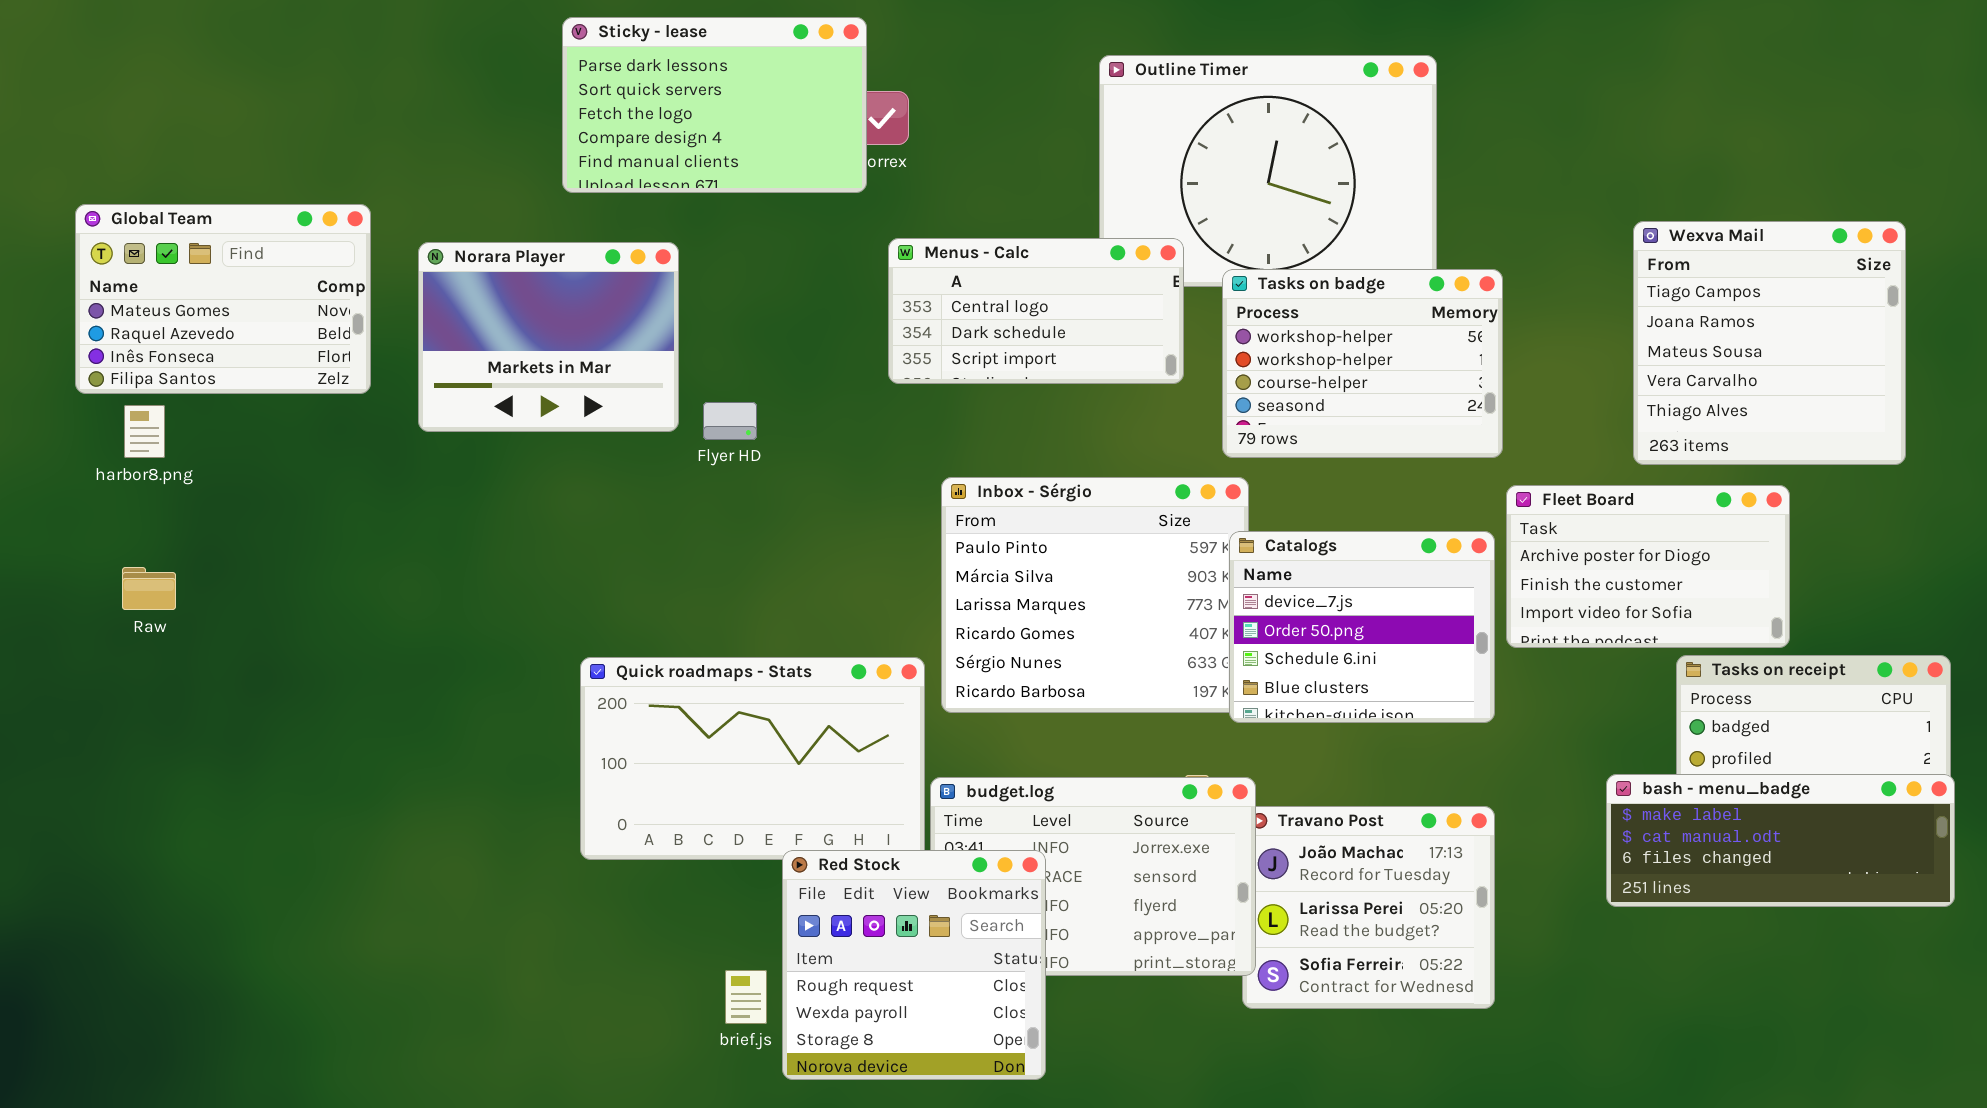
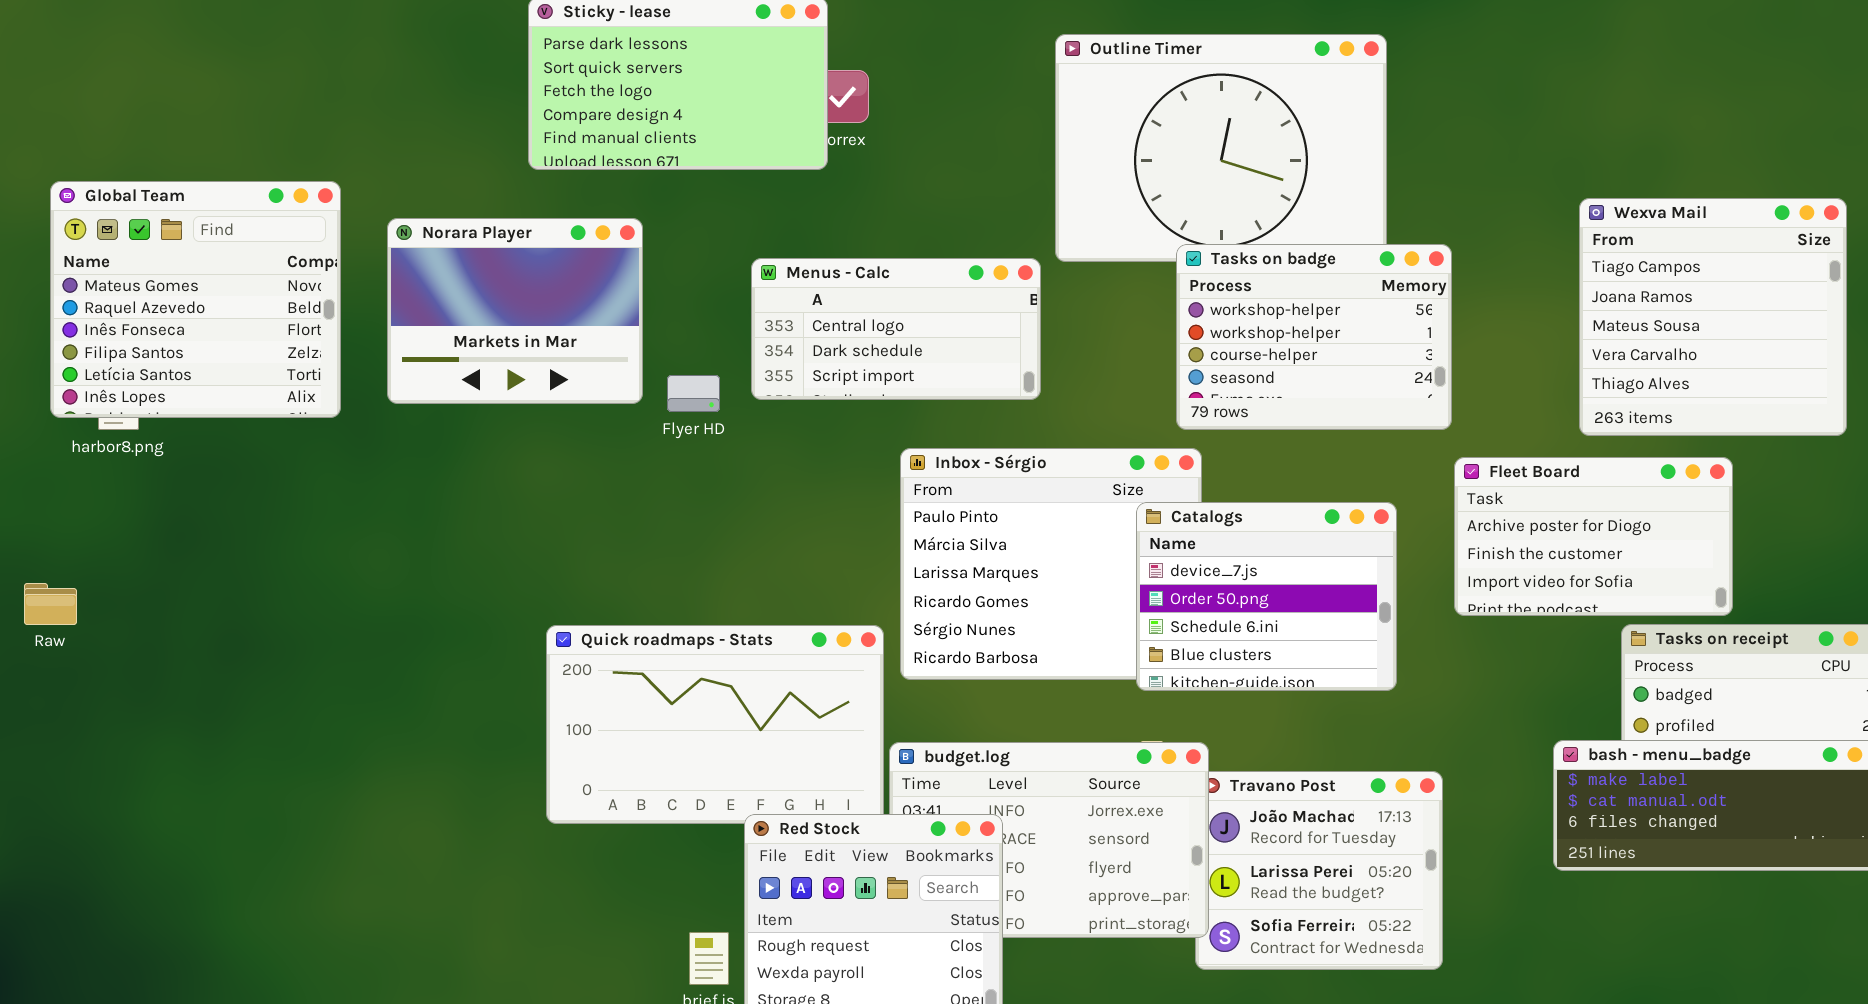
Global Team: [75,204,371,394] -> [50,181,341,418], resized
Menus - Calc: [888,238,1184,384] -> [751,258,1041,400], moved
Catalogs: [1229,531,1495,723] -> [1136,502,1397,691], moved
Raw: [122,567,176,610] -> [24,583,77,625], moved

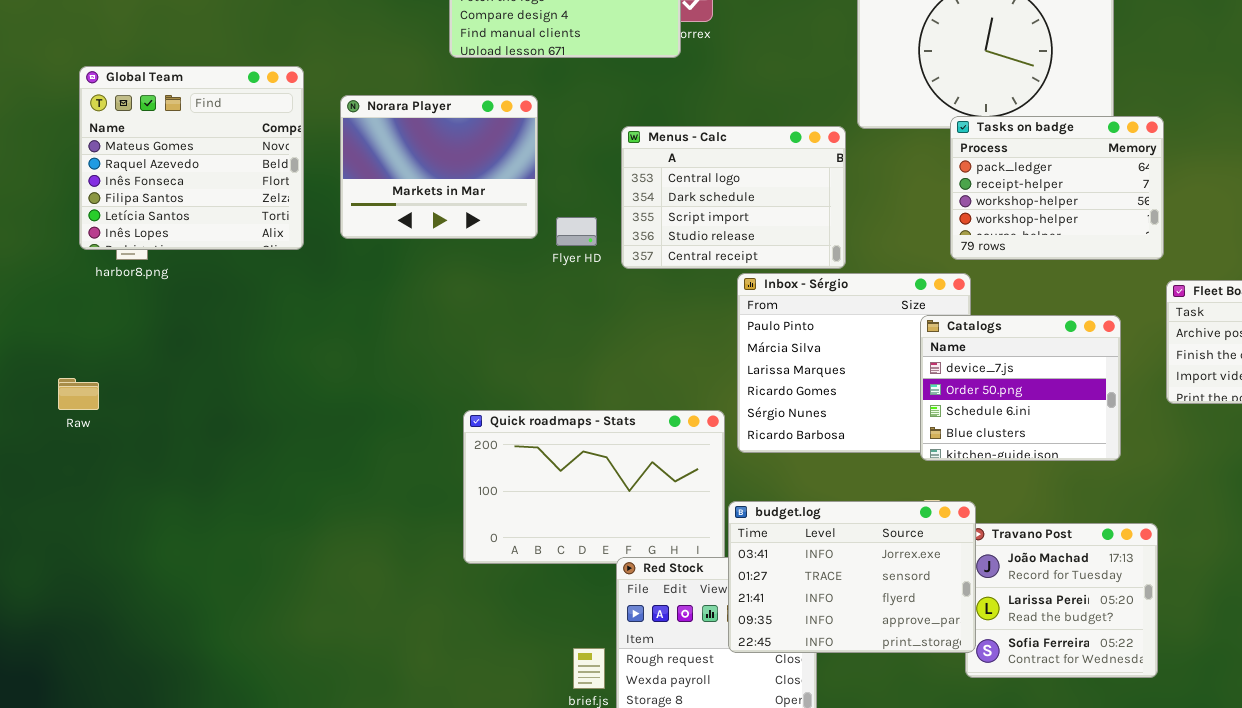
Tasks on badge: [1176,244,1452,430] -> [950,116,1164,260], scrolled up 2 rows
Menus - Calc: [751,258,1041,400] -> [621,126,846,269], resized
budget.log: [889,742,1209,938] -> [728,501,976,653], raised

